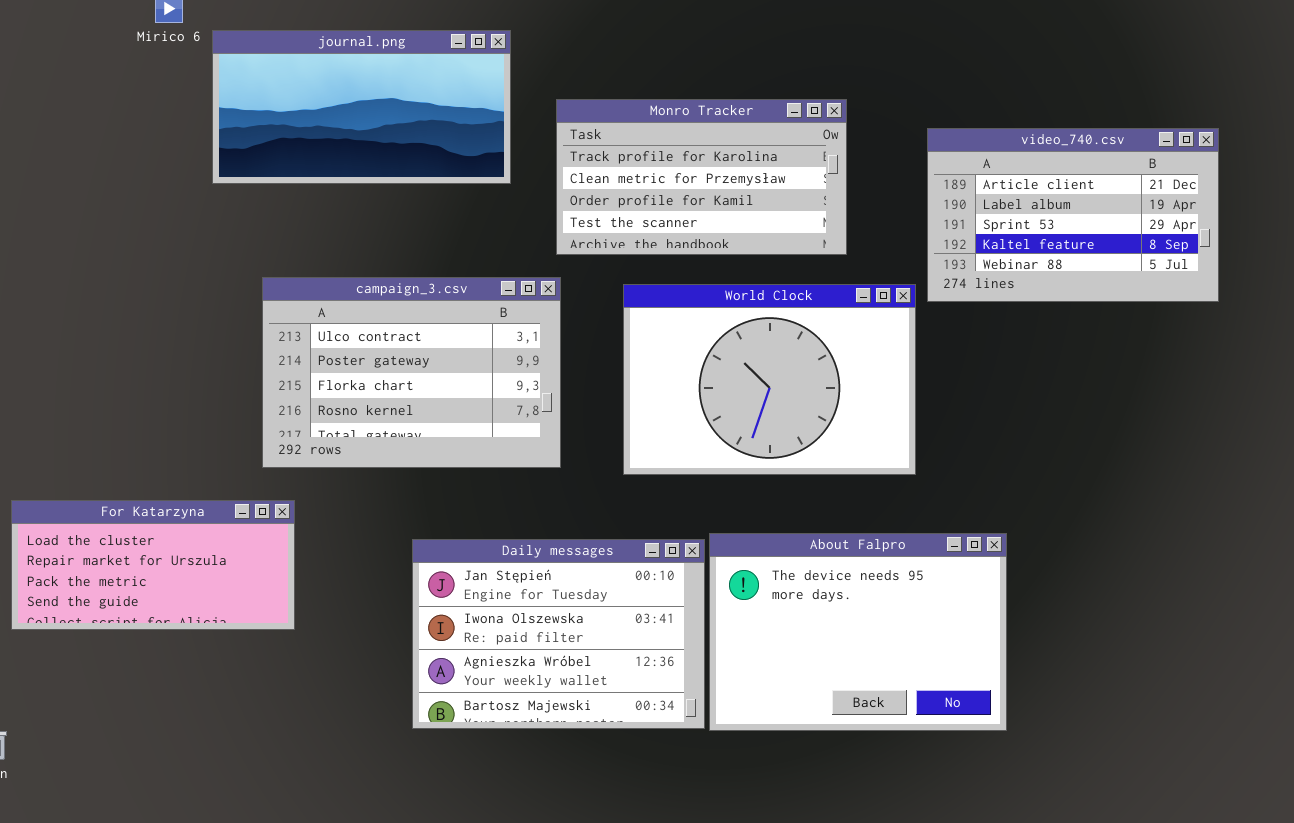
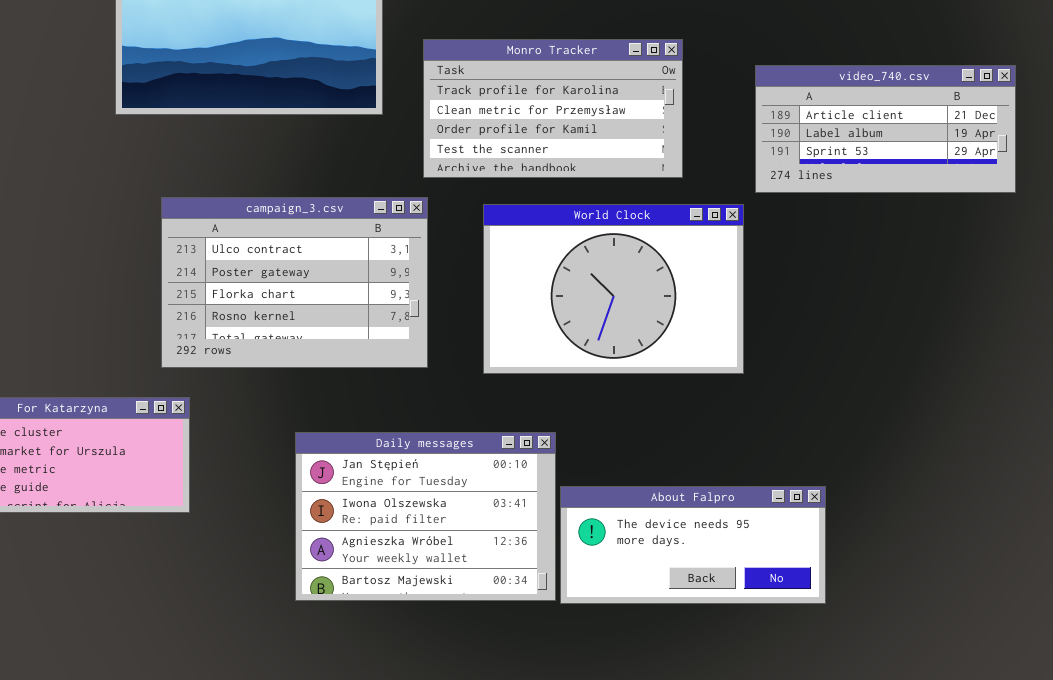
video_740.csv: [927,128,1219,302] -> [755,65,1016,193], resized
About Falpro: [709,533,1007,731] -> [560,486,826,604], resized

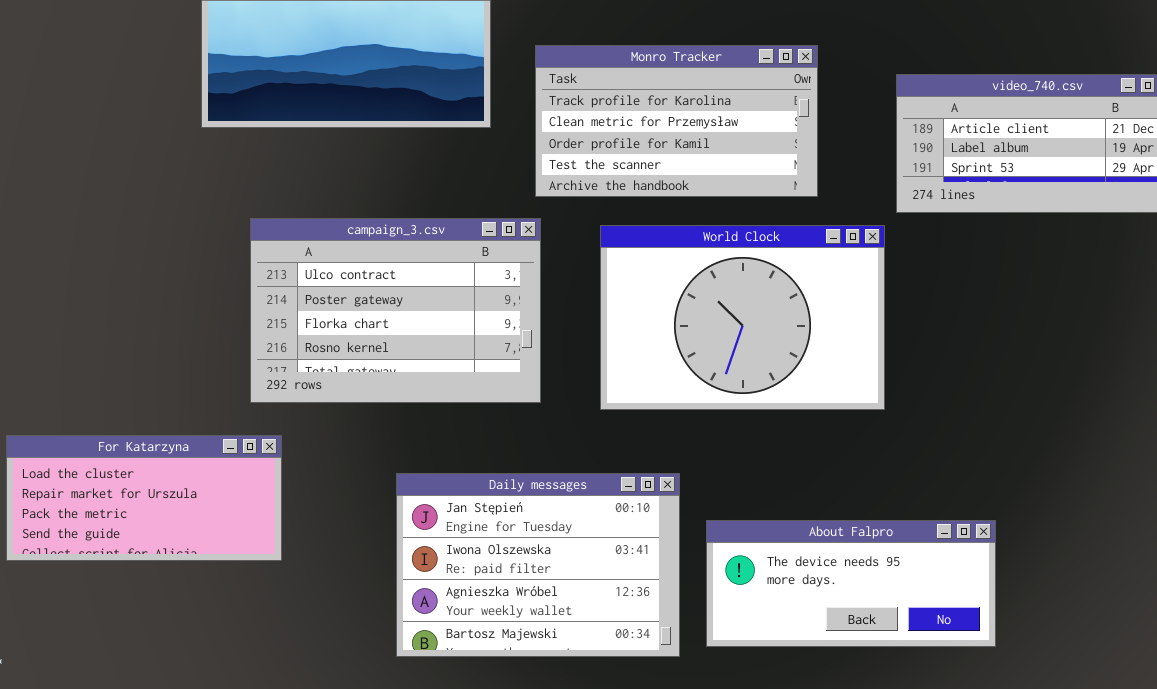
About Falpro: [560,486,826,604] -> [706,520,996,647], moved

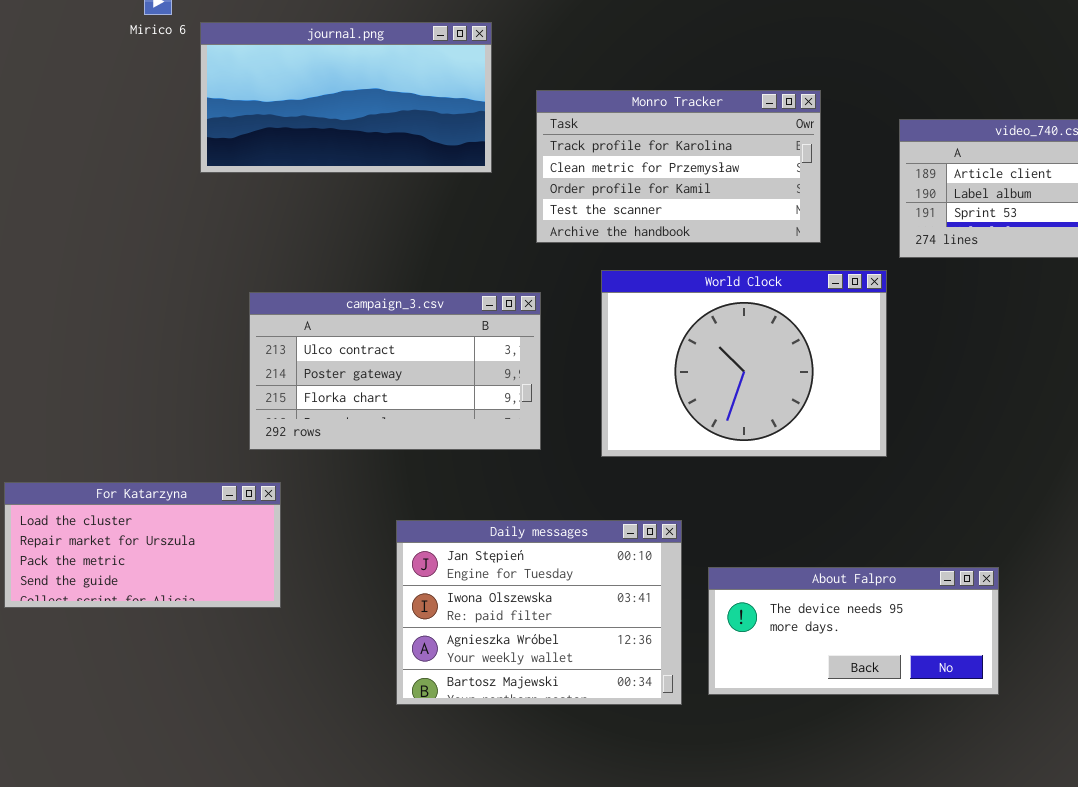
campaign_3.csv: [250,218,541,403] -> [249,292,541,450], resized

